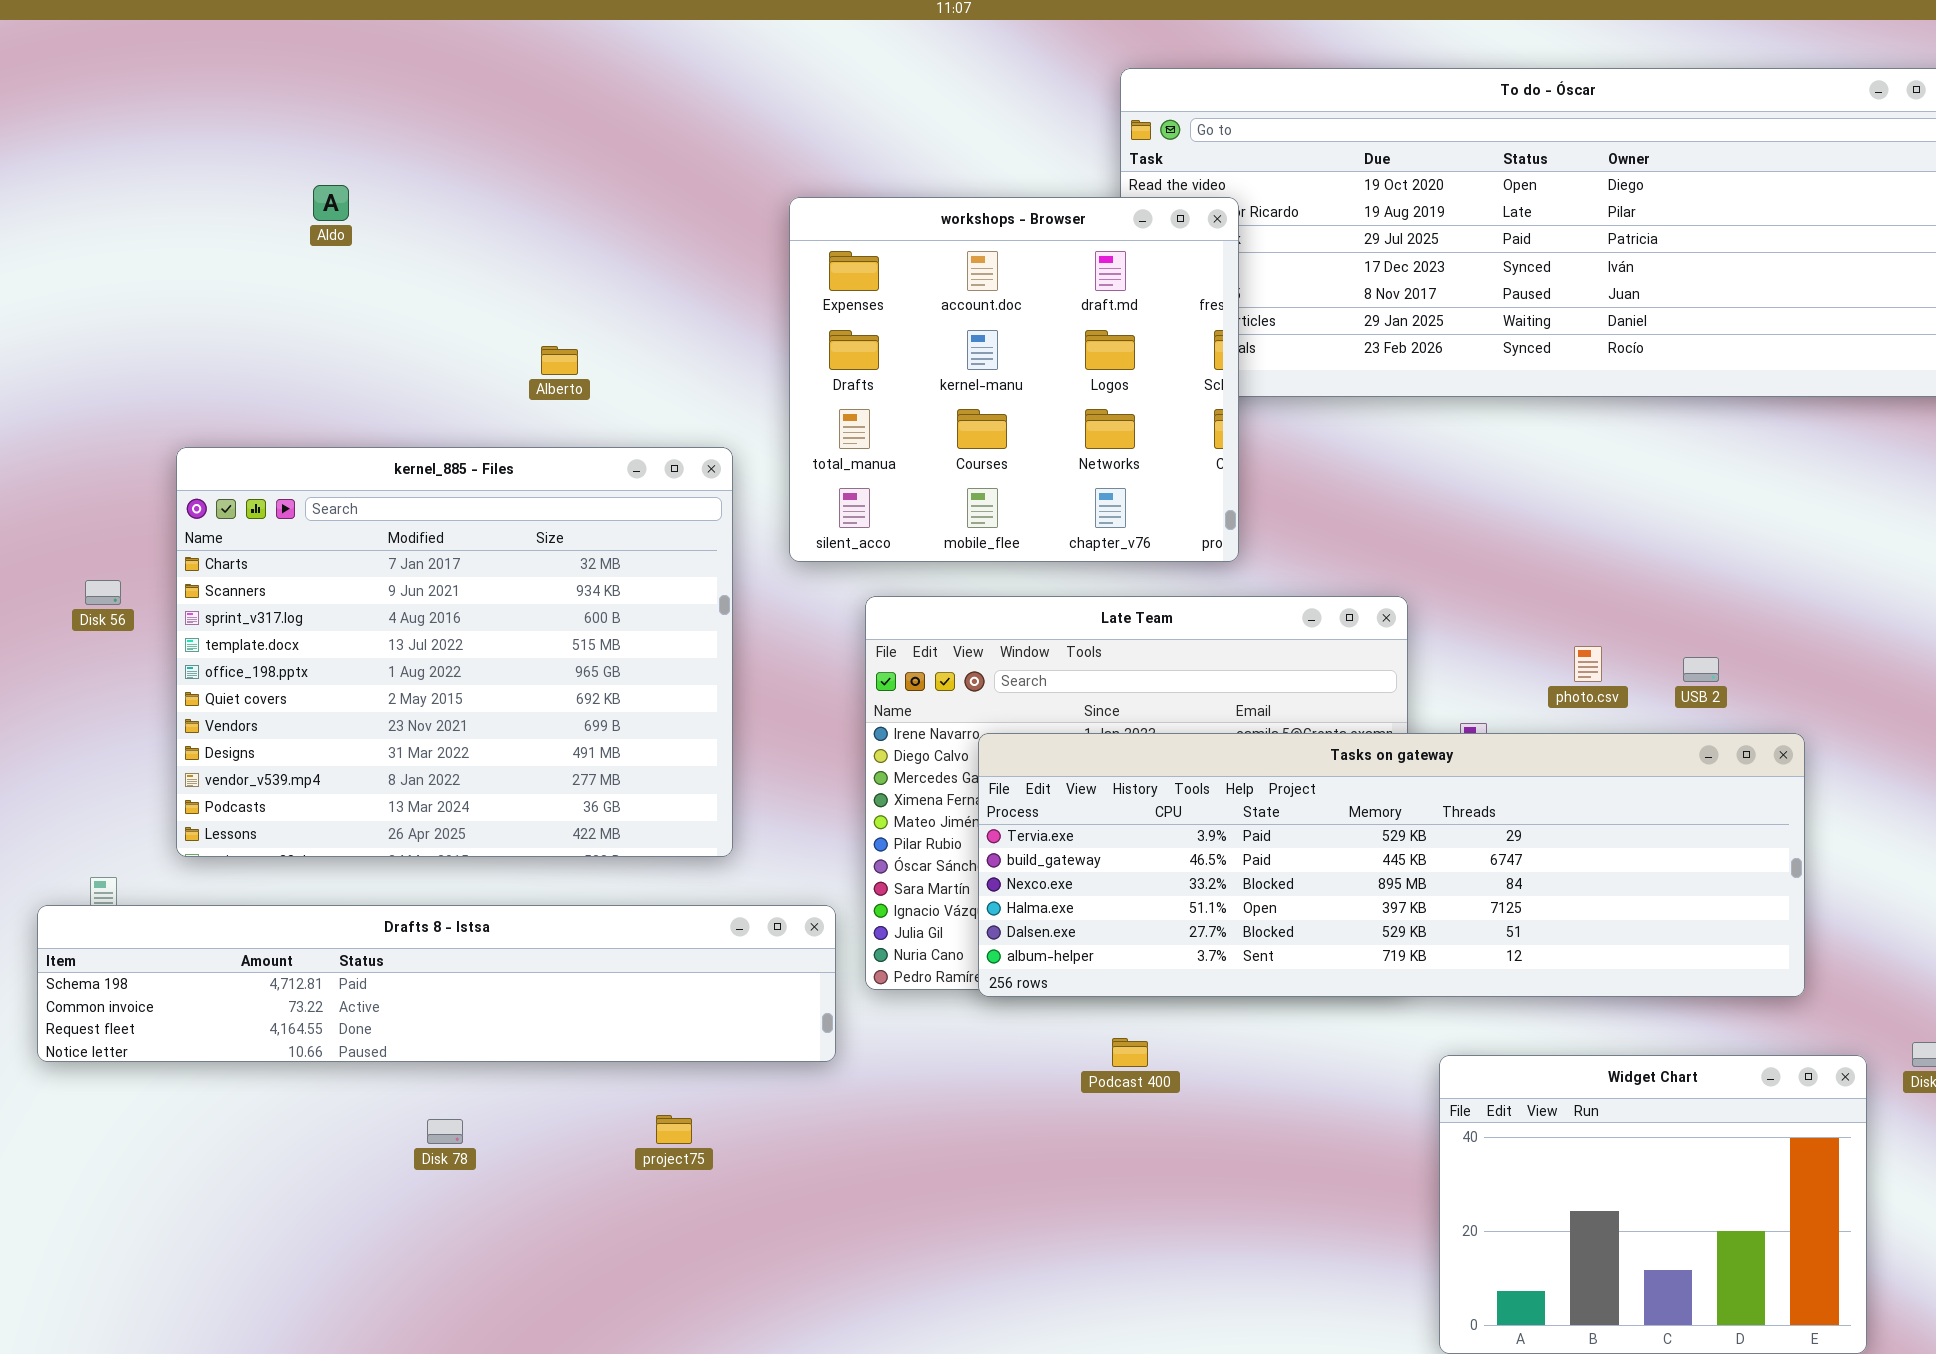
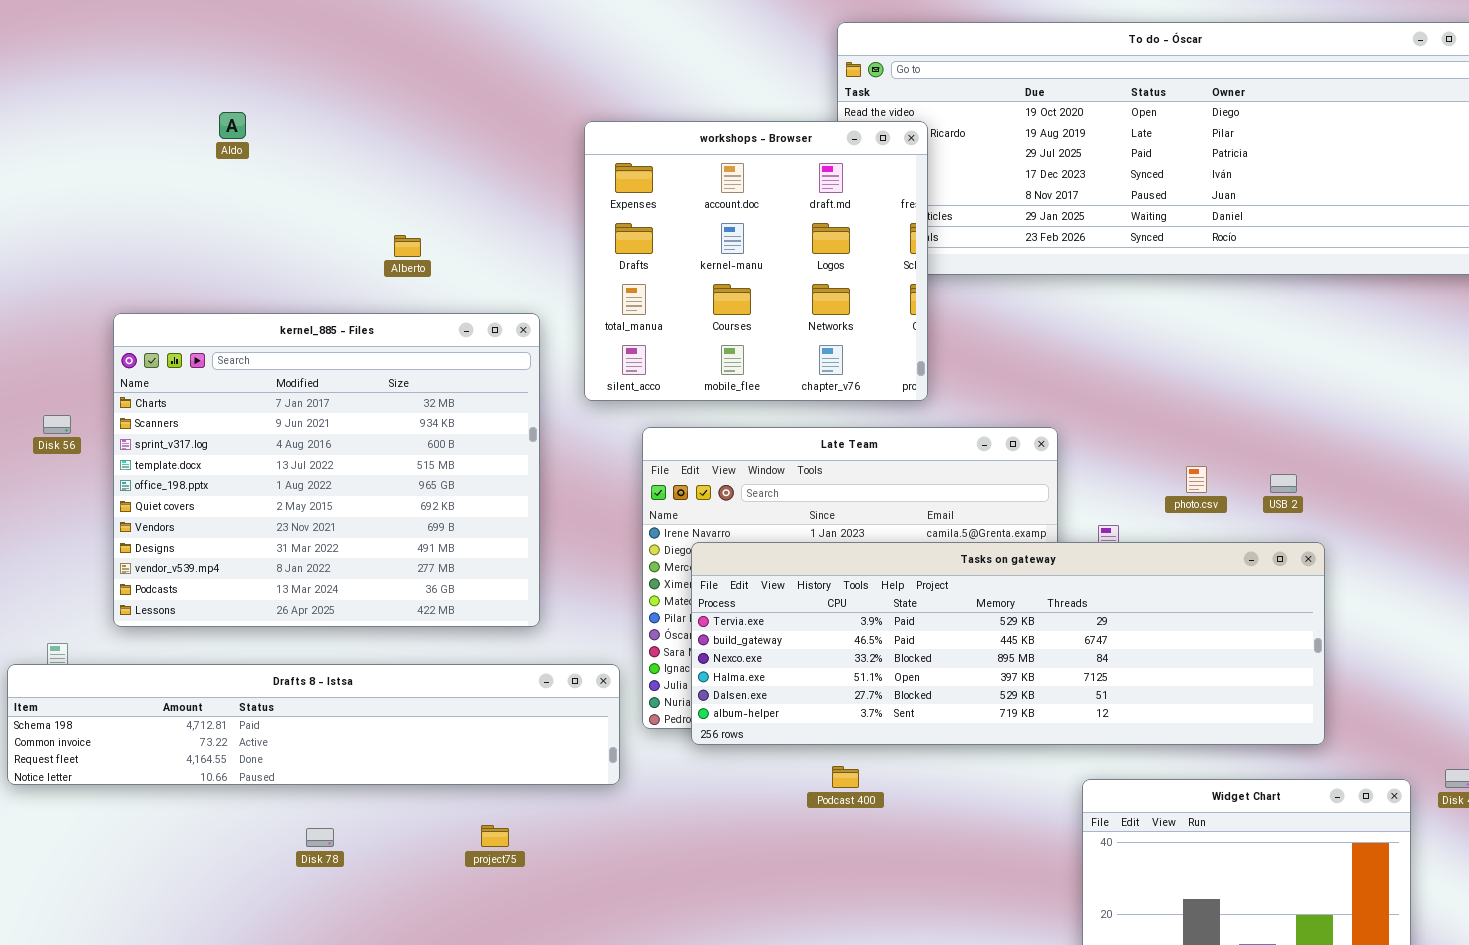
Tasks on gateway: [978,733,1805,997] -> [691,542,1325,745], moved

